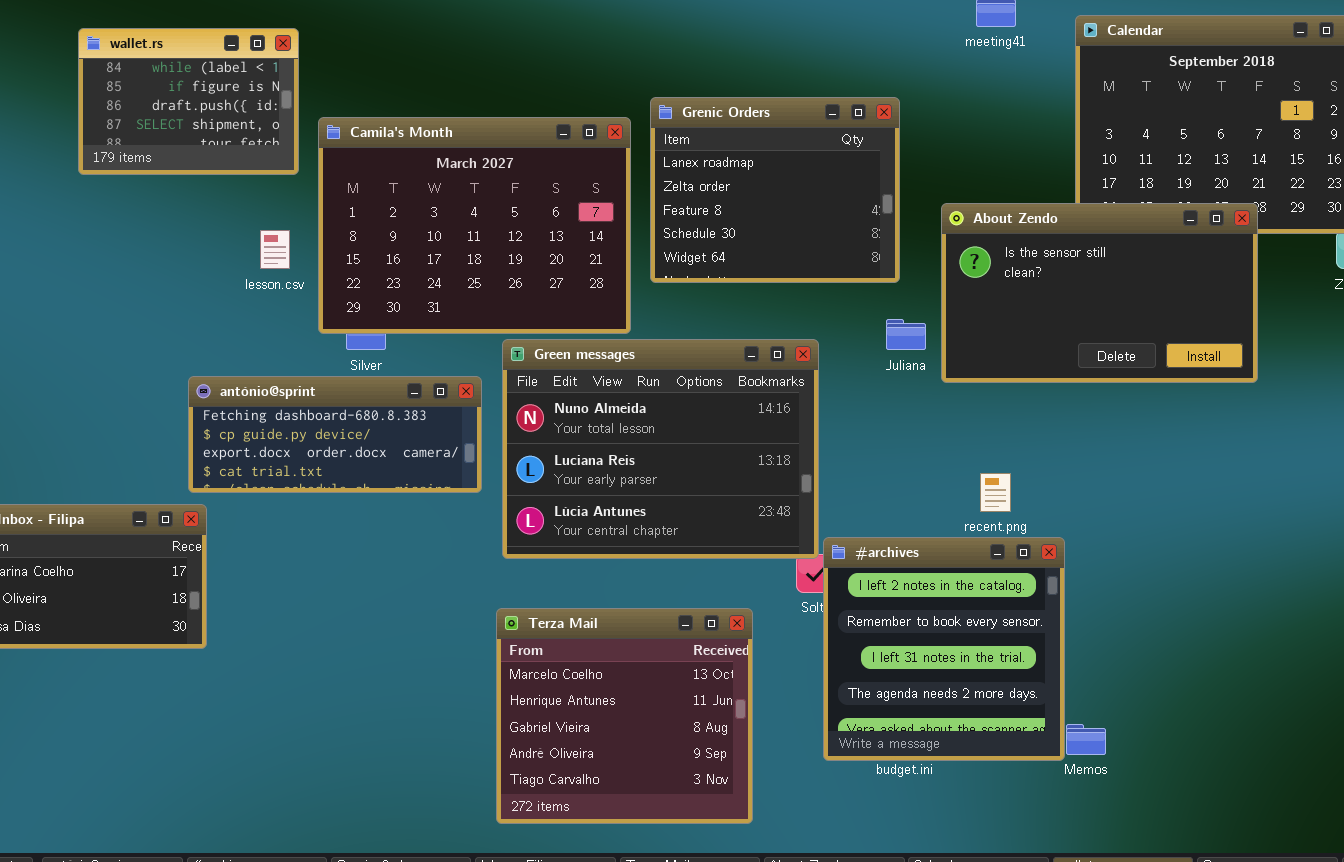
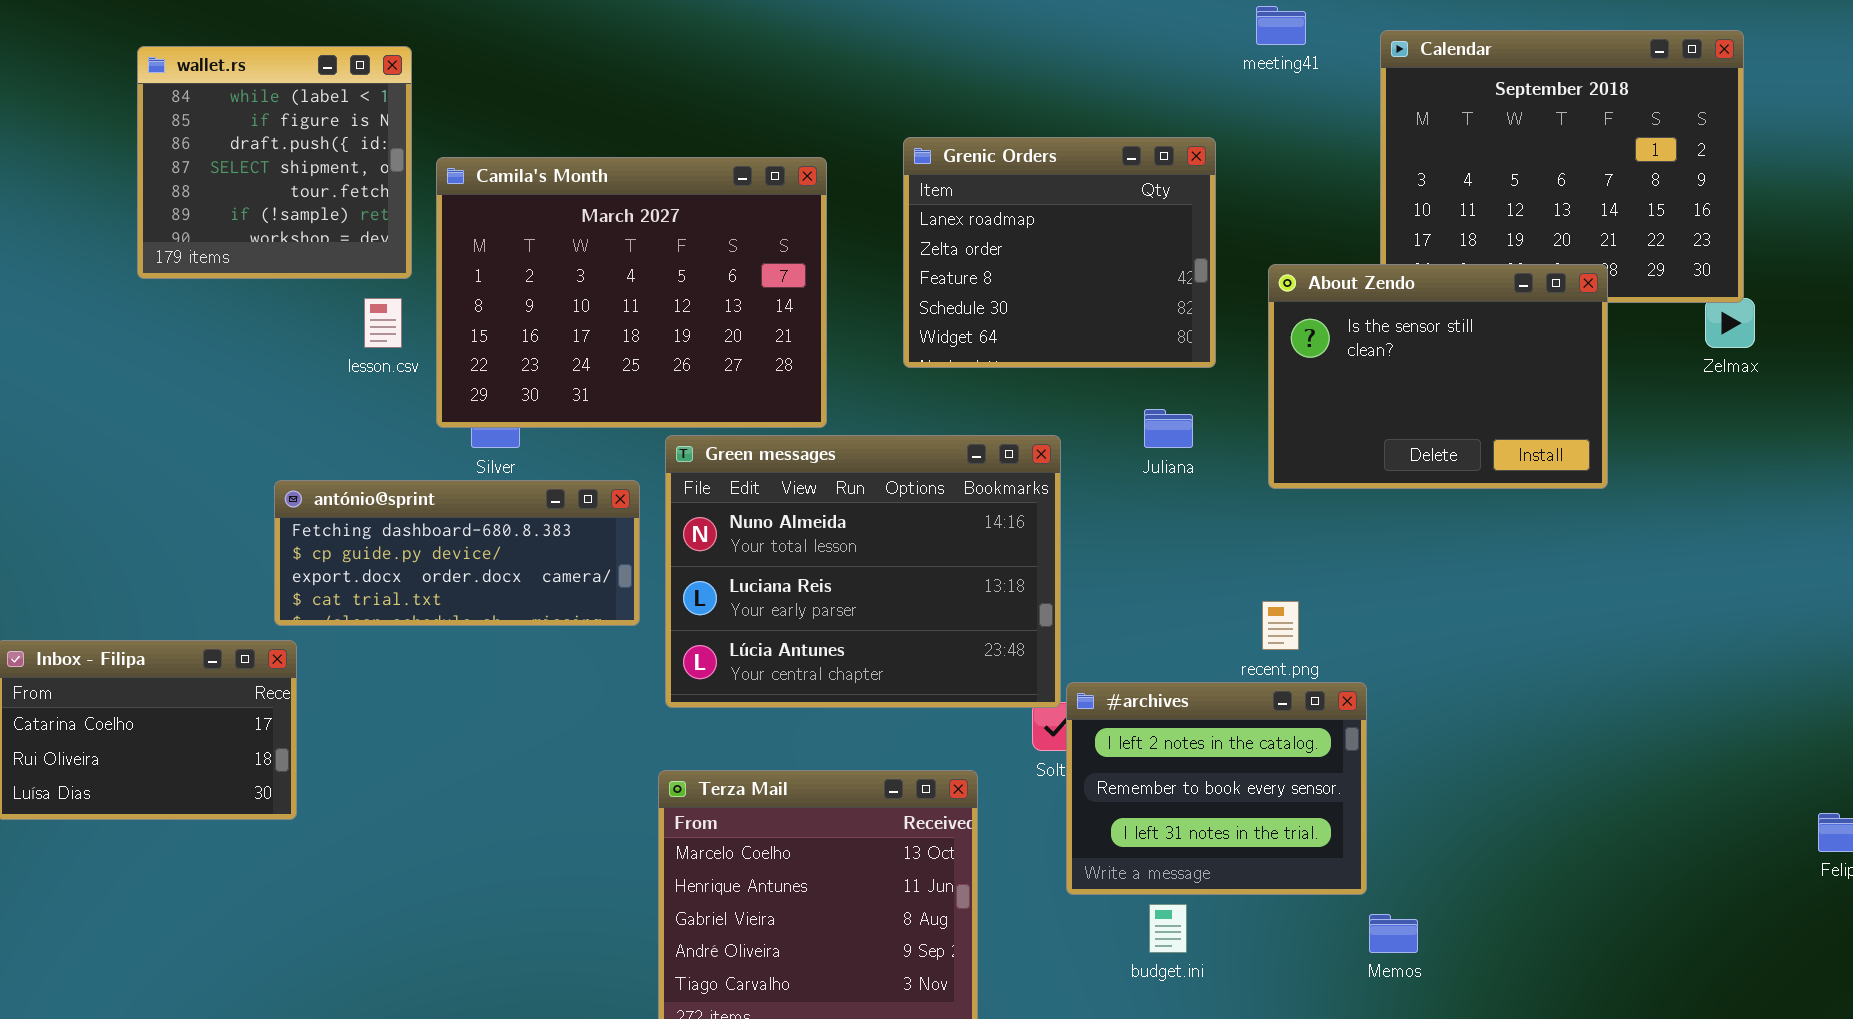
wallet.rs: [78,28,299,175] -> [137,46,412,279], resized
Grenic Orders: [650,97,900,283] -> [903,137,1216,368], moved
About Zendo: [941,203,1258,383] -> [1268,264,1608,489], resized
#archives: [823,537,1065,761] -> [1066,682,1367,895], resized

